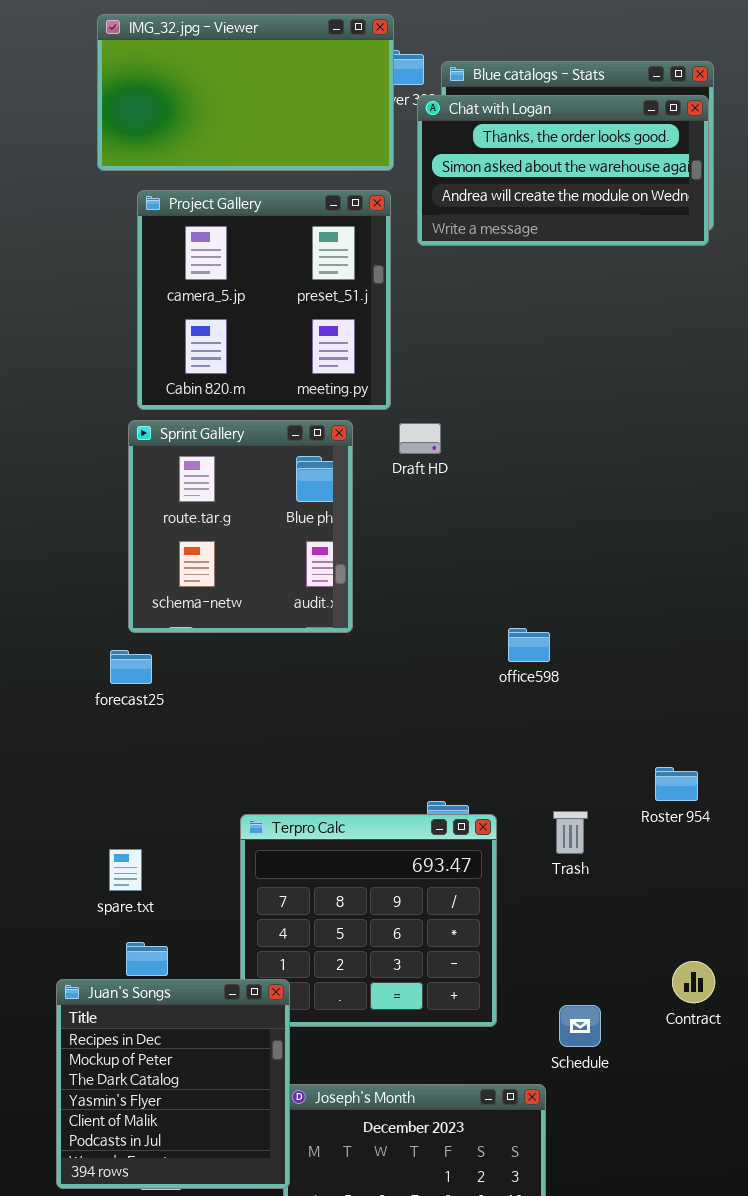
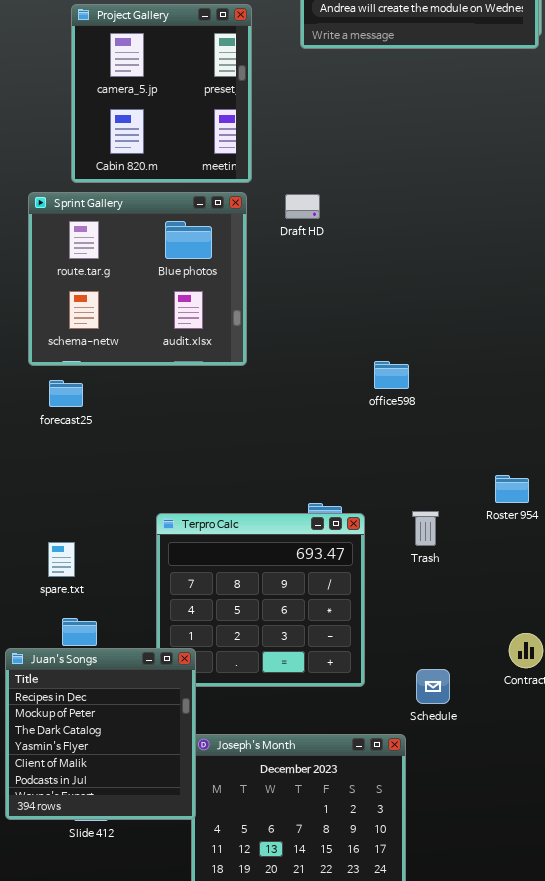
Project Gallery: [137,190,391,410] -> [71,4,252,183], resized
Sprint Gallery: [128,420,353,633] -> [28,192,247,366], resized

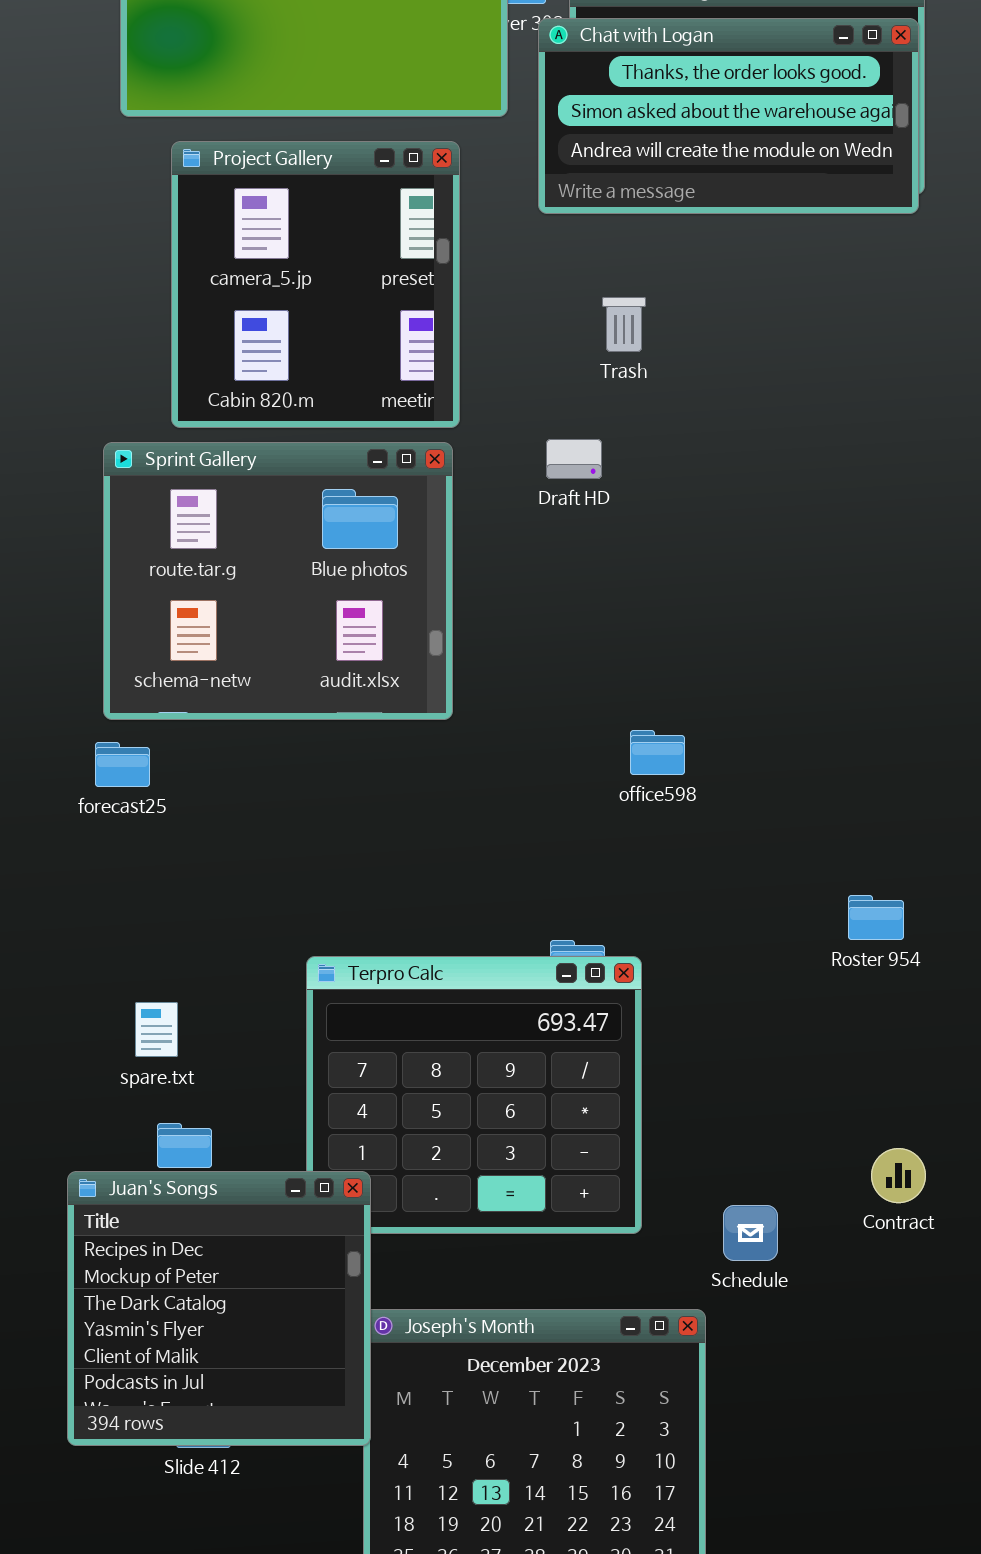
Draft HD: [285,194,320,219] -> [546,439,602,479], moved
office598: [374,361,409,389] -> [630,730,685,775], moved
forecast25: [49,380,83,407] -> [95,742,150,787], moved
Trash: [412,511,439,546] -> [602,297,646,352], moved

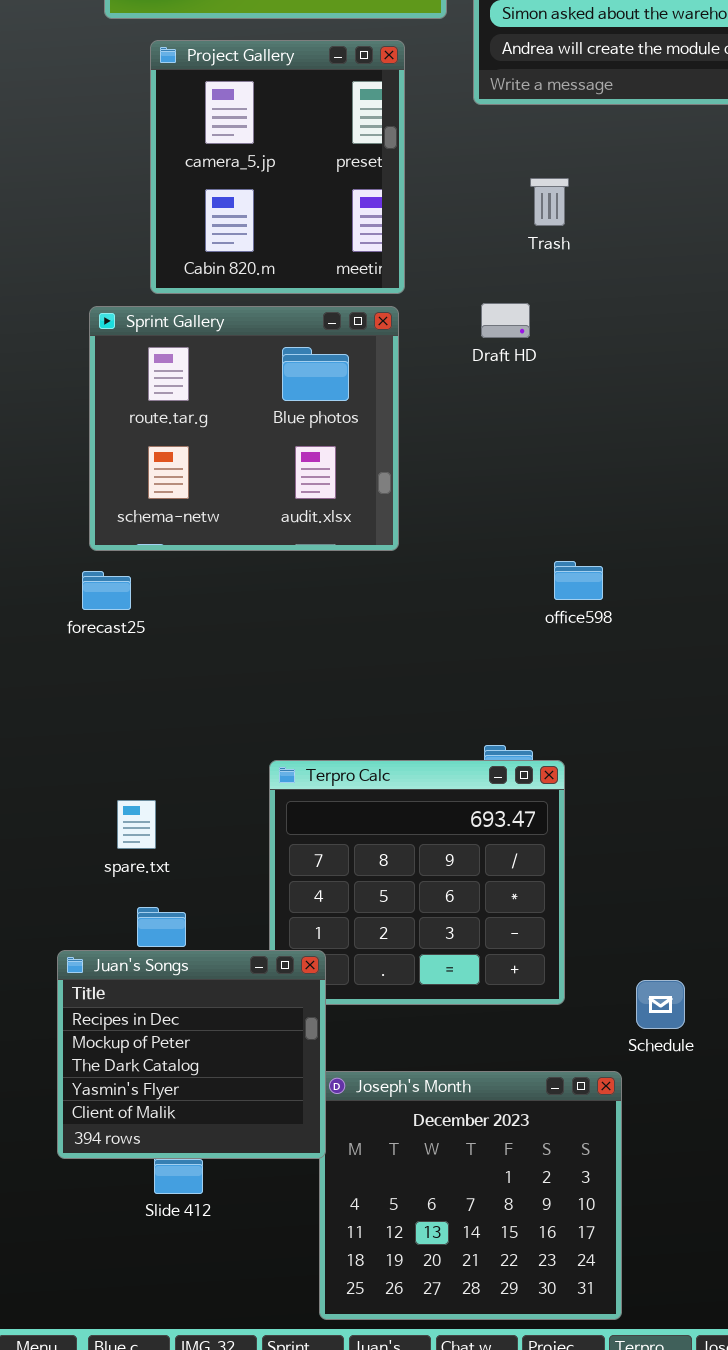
Juan's Songs: [67,1171,371,1446] -> [57,950,326,1159], resized

